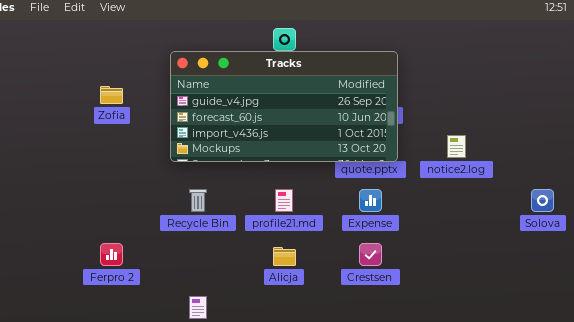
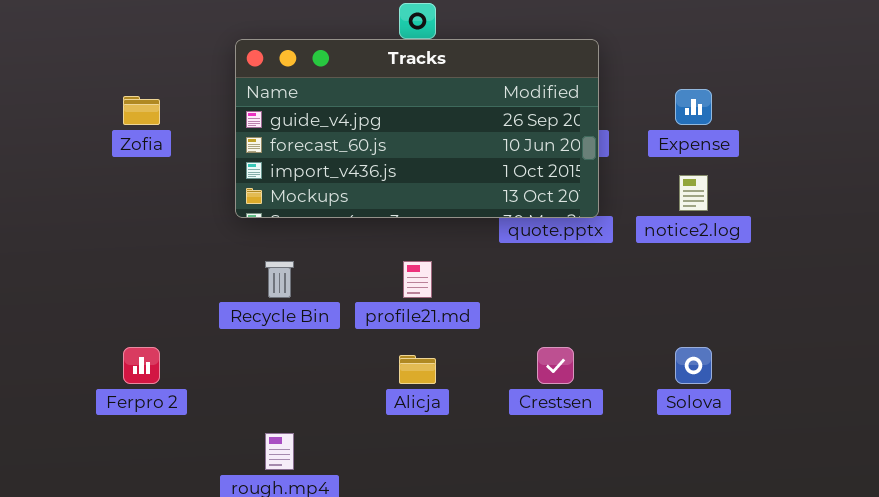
Expense: [359,189,382,212] -> [675,89,712,125], moved
Solova: [531,189,554,212] -> [675,347,712,384], moved

